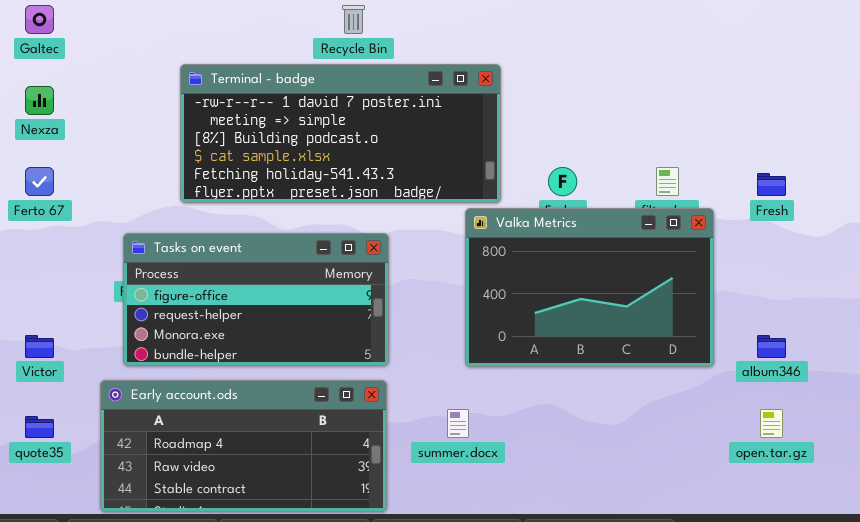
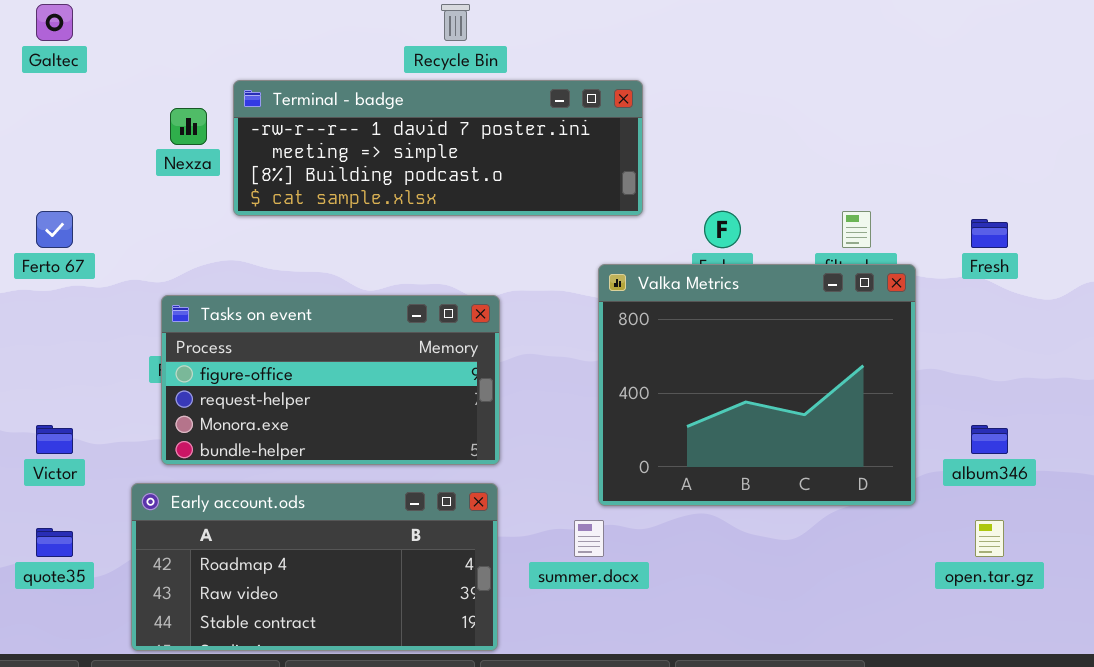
Terminal - badge: [180,64,501,203] -> [233,80,643,216], resized
Nexza: [25,86,54,115] -> [170,108,207,145], moved
Valka Metrics: [465,208,714,367] -> [598,264,916,506], resized

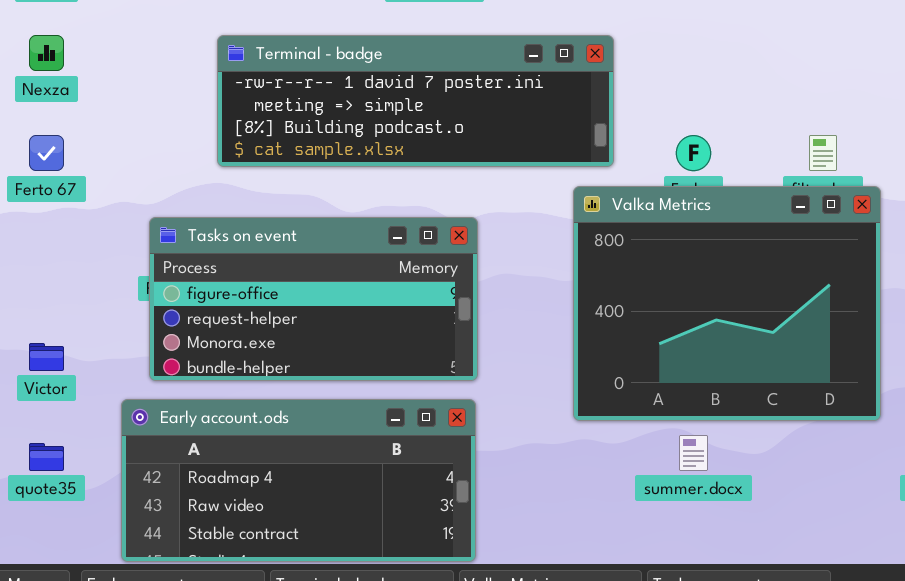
Terminal - badge: [233,80,643,216] -> [217,35,614,167], moved
Nexza: [170,108,207,145] -> [29,35,64,71], moved
summer.docx: [574,520,604,557] -> [679,435,708,471], moved

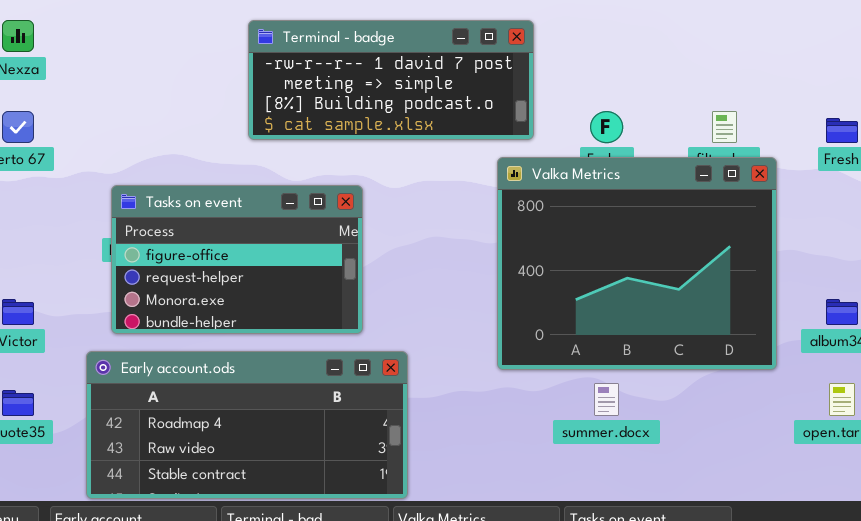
Terminal - badge: [217,35,614,167] -> [248,20,534,140], resized
Tasks on event: [149,217,478,381] -> [111,185,363,334], resized

